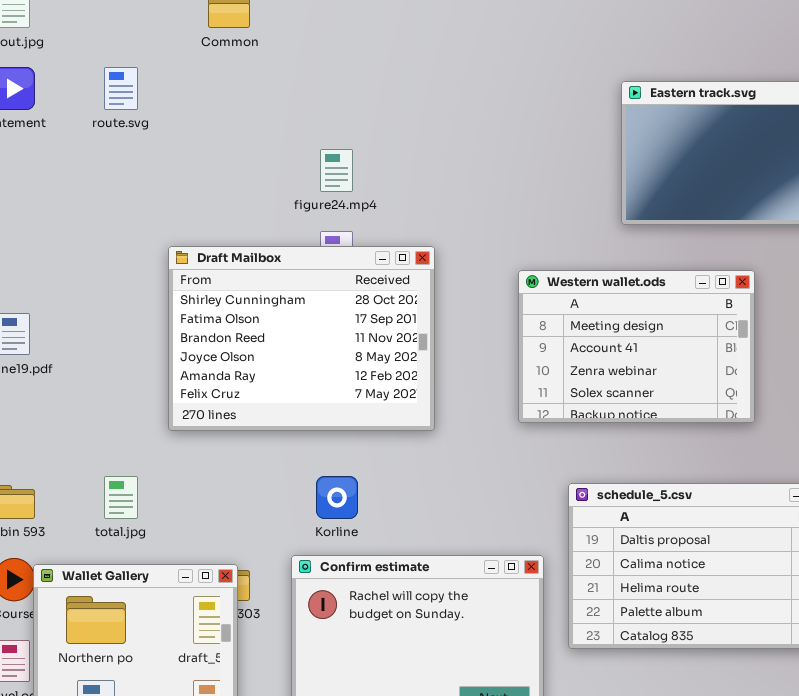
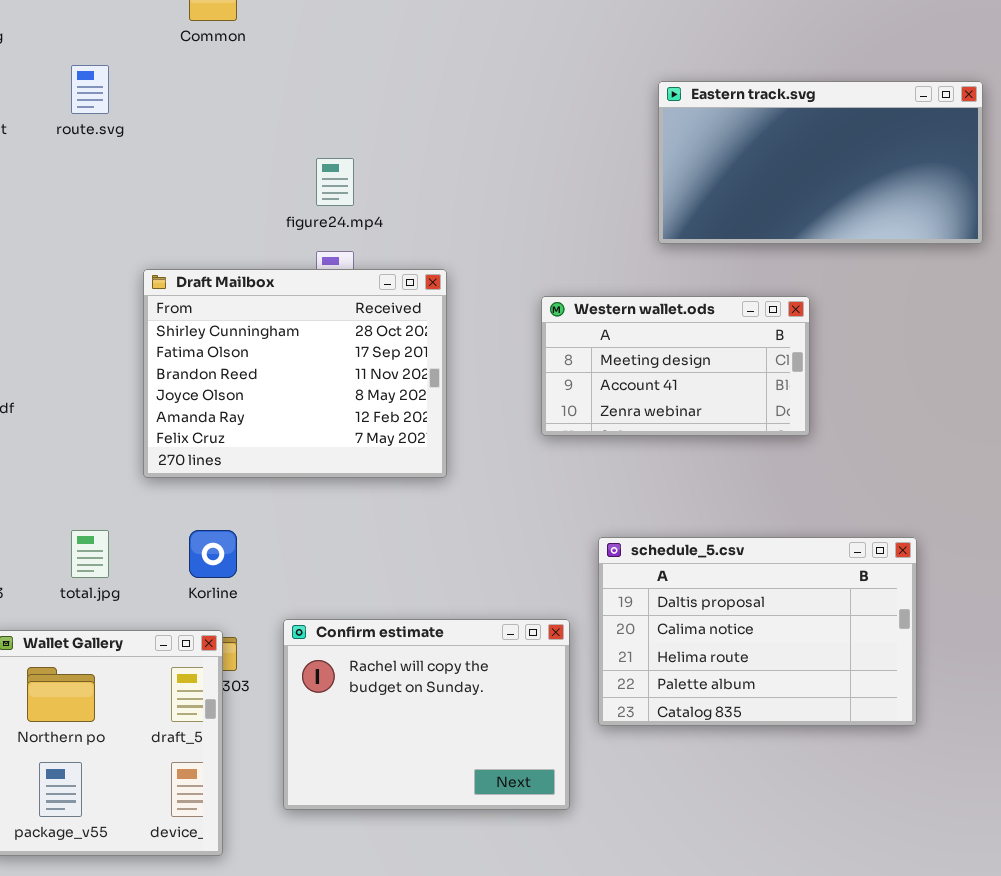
Western wallet.ods: [518,270,755,423] -> [541,296,810,436], resized
Korline: [316,476,358,519] -> [189,530,237,578], moved

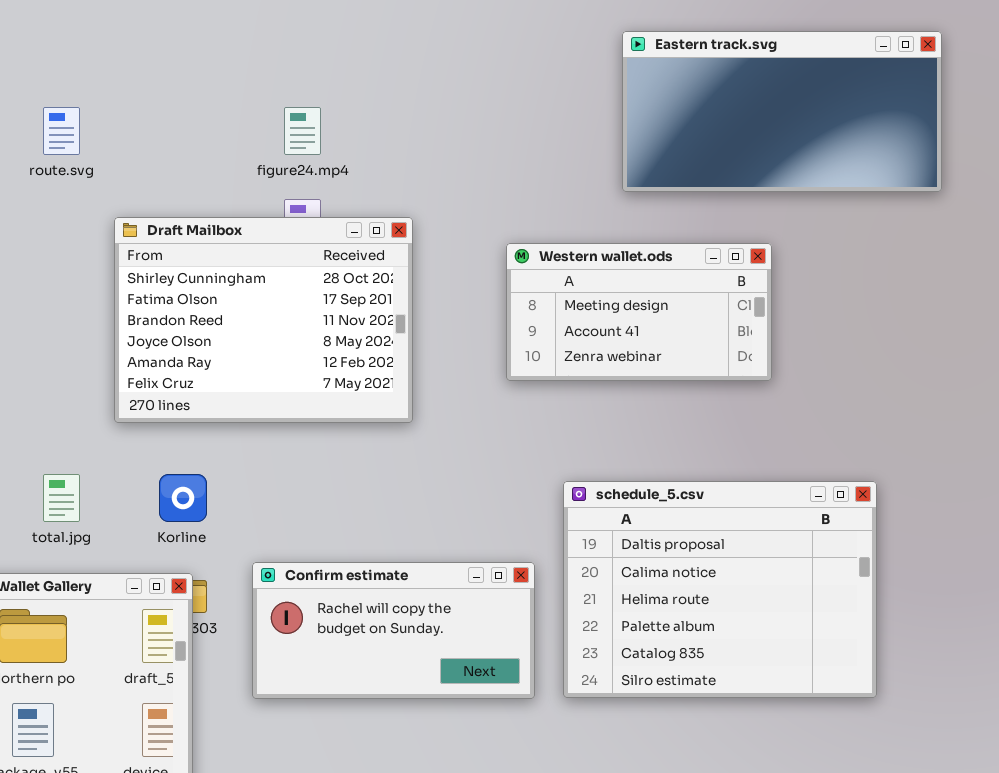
route.svg: [71,65,109,114] -> [43,107,80,155], moved
schedule_5.csv: [598,537,917,726] -> [563,481,877,698], resized
Confirm estimate: [283,619,570,810] -> [252,562,535,699], resized

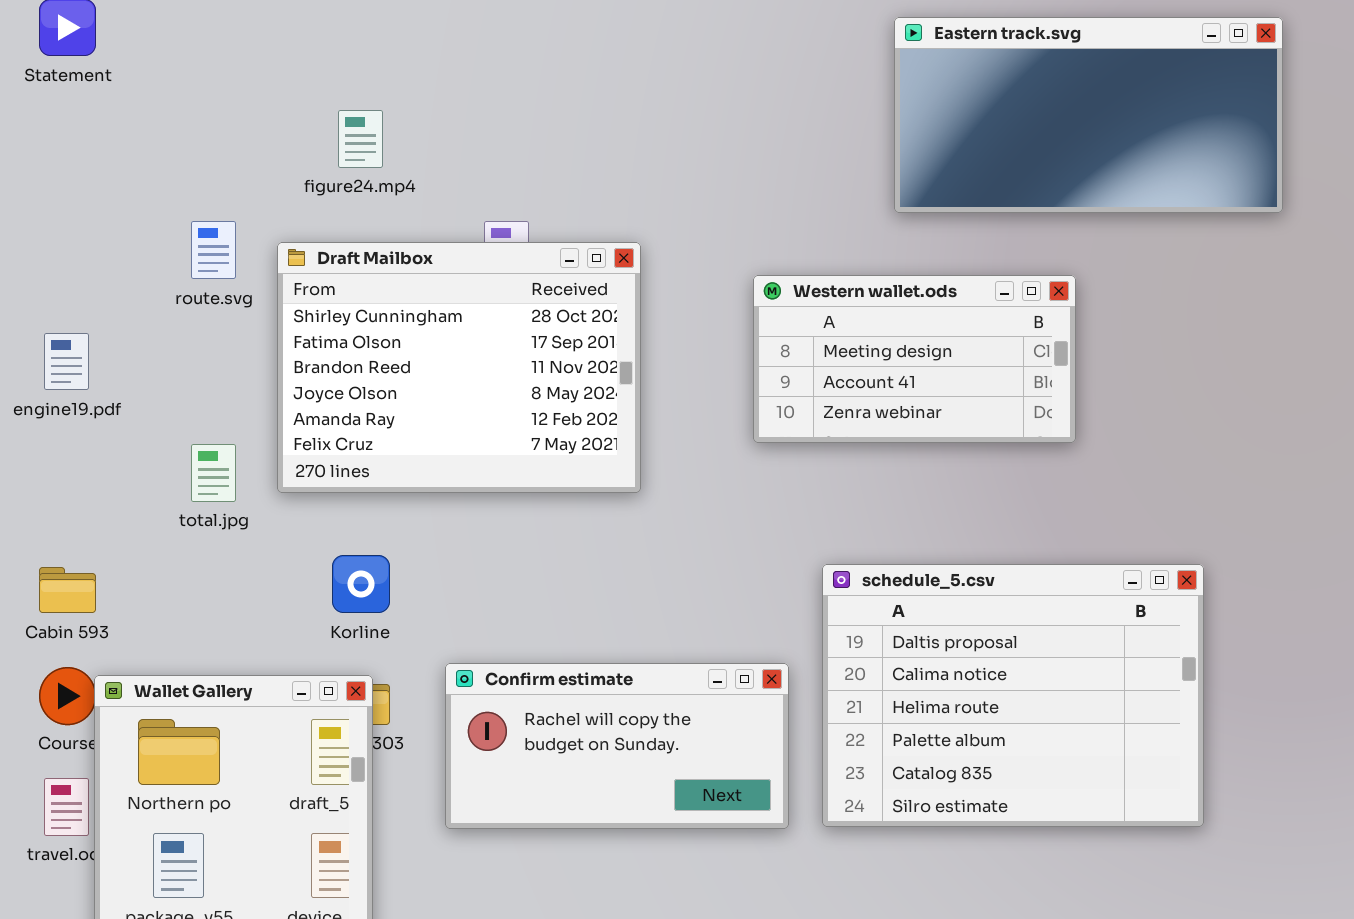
route.svg: [43,107,80,155] -> [191,221,236,279], moved
figure24.mp4: [284,107,321,155] -> [338,110,383,168], moved
total.jpg: [43,474,80,522] -> [191,444,236,502], moved

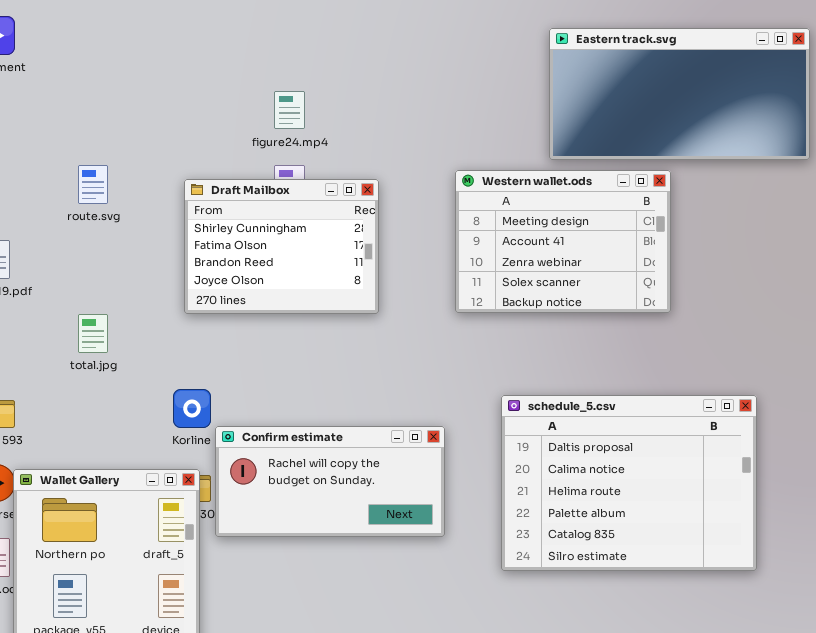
figure24.mp4: [338,110,383,168] -> [274,91,305,129], moved
Draft Mailbox: [277,242,641,493] -> [184,179,379,314], resized
Western wallet.ods: [753,275,1076,443] -> [455,170,671,313], resized
Confirm estimate: [445,663,789,829] -> [215,426,445,537], moved

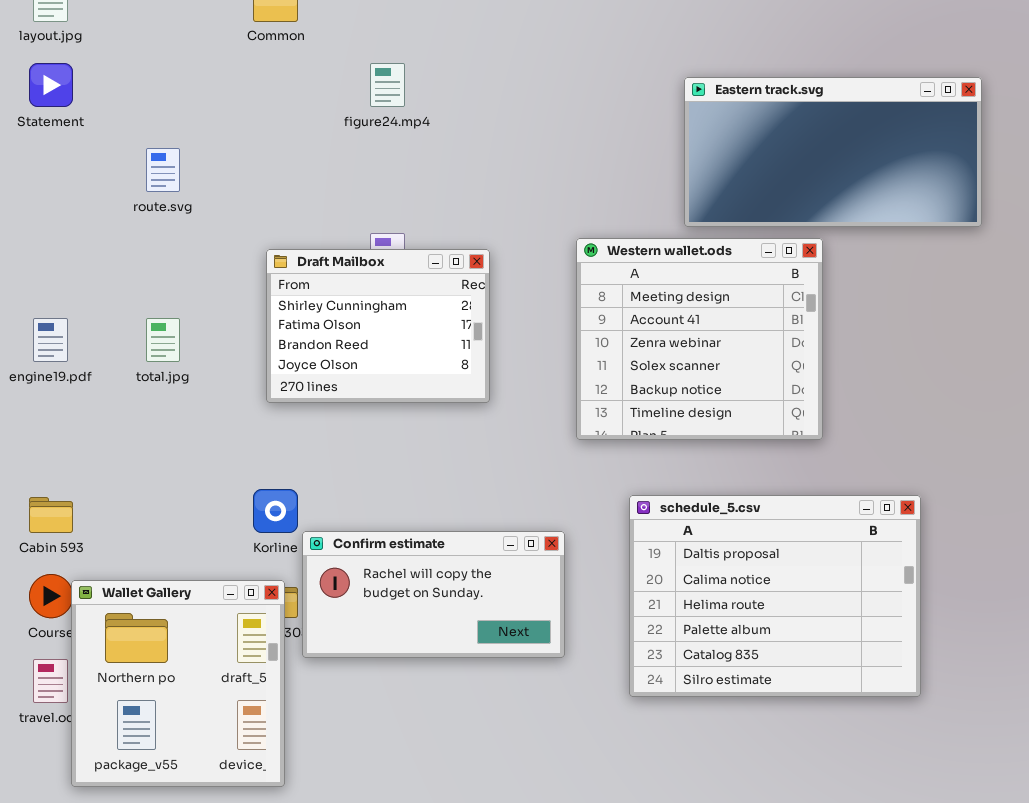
figure24.mp4: [274,91,305,129] -> [370,63,405,107], moved
route.svg: [78,165,108,204] -> [146,148,180,192], moved
Western wallet.ods: [455,170,671,313] -> [576,238,823,440], resized
total.jpg: [78,314,108,353] -> [146,318,180,362], moved

